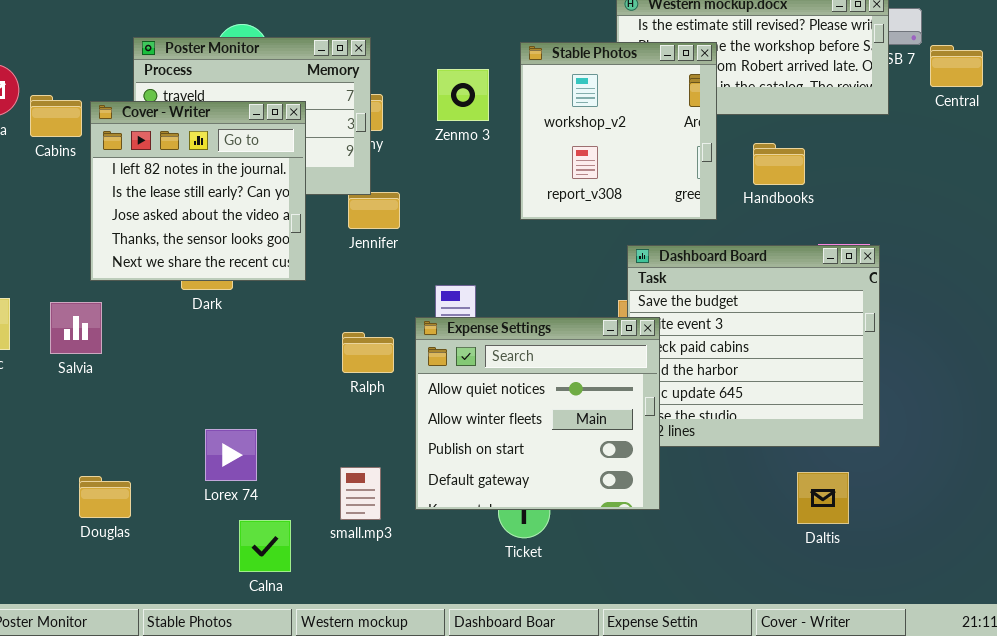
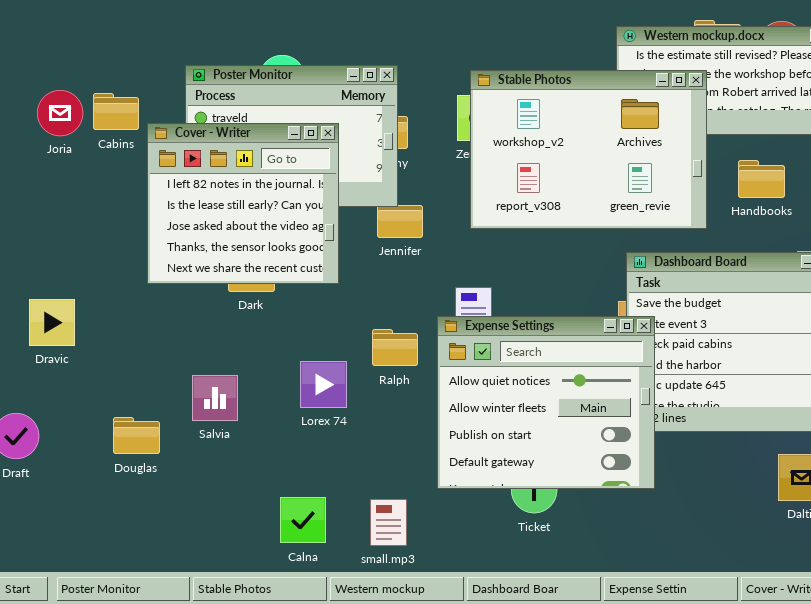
Stable Photos: [520,42,717,220] -> [470,70,707,229], resized
Cabins: [30,95,82,137] -> [93,93,139,130], moved
Salvia: [50,302,102,354] -> [192,375,238,421], moved
Lorex 74: [205,429,257,481] -> [300,361,347,408], moved
small.mp3: [340,467,381,520] -> [370,499,407,546], moved
Douglas: [79,476,131,518] -> [113,417,160,454], moved

